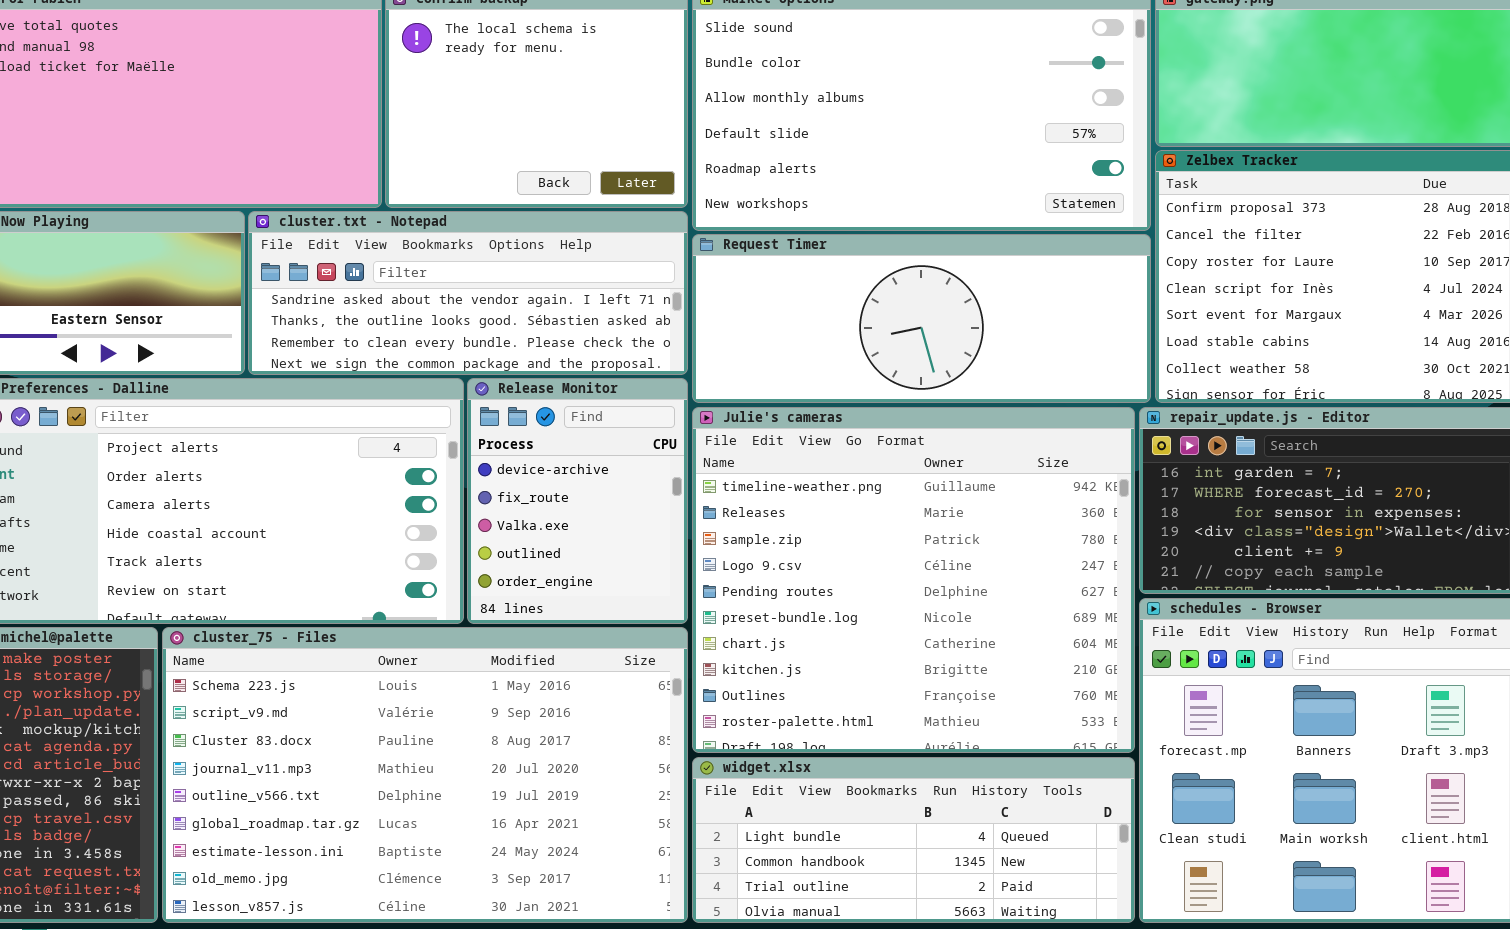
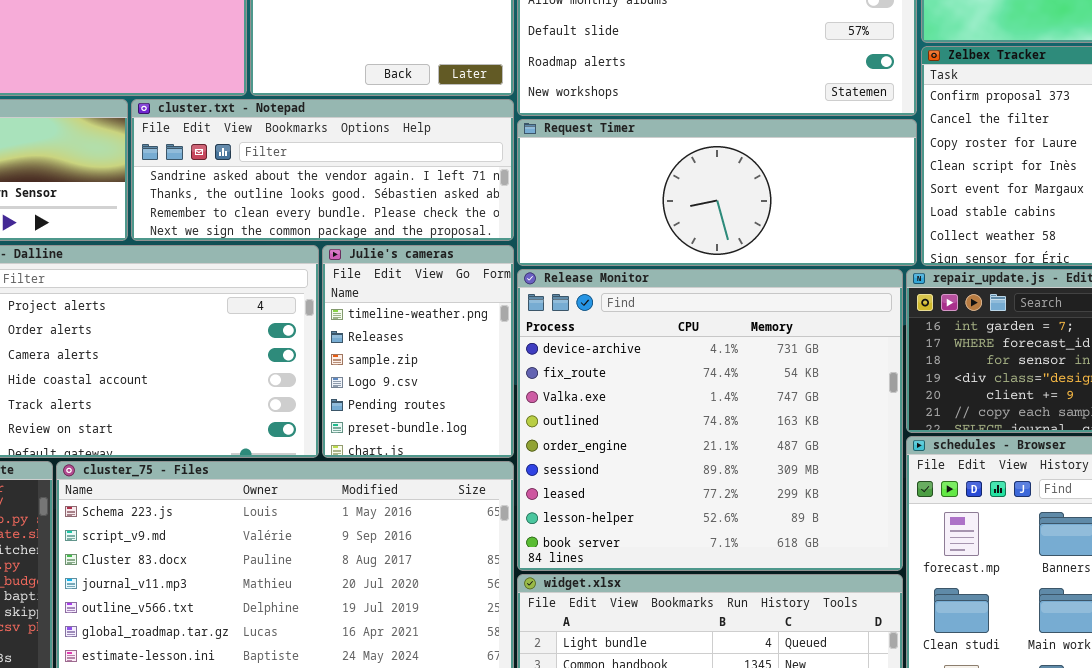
Release Monitor: [467,378,688,624] -> [517,269,903,571], moved, resized
Julie's cameras: [692,407,1135,753] -> [322,245,514,458], moved, resized

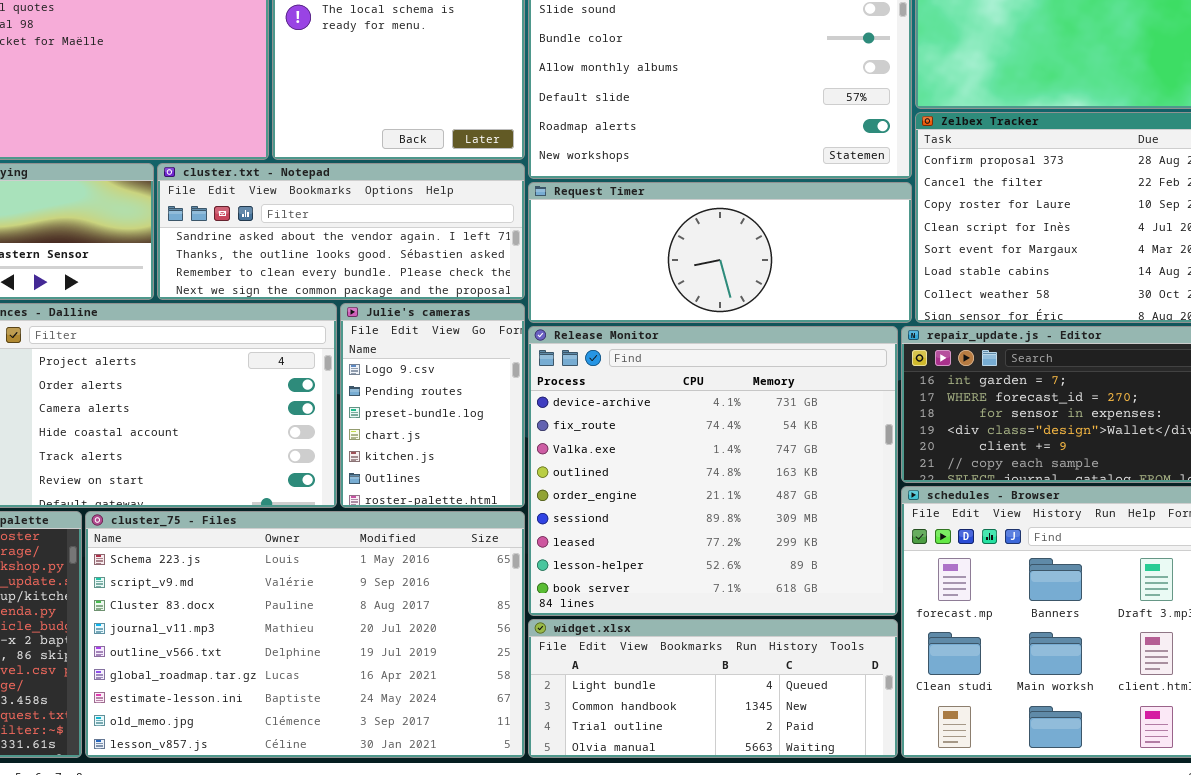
Julie's cameras: [322,245,514,458] -> [340,303,525,508], scrolled down 3 rows

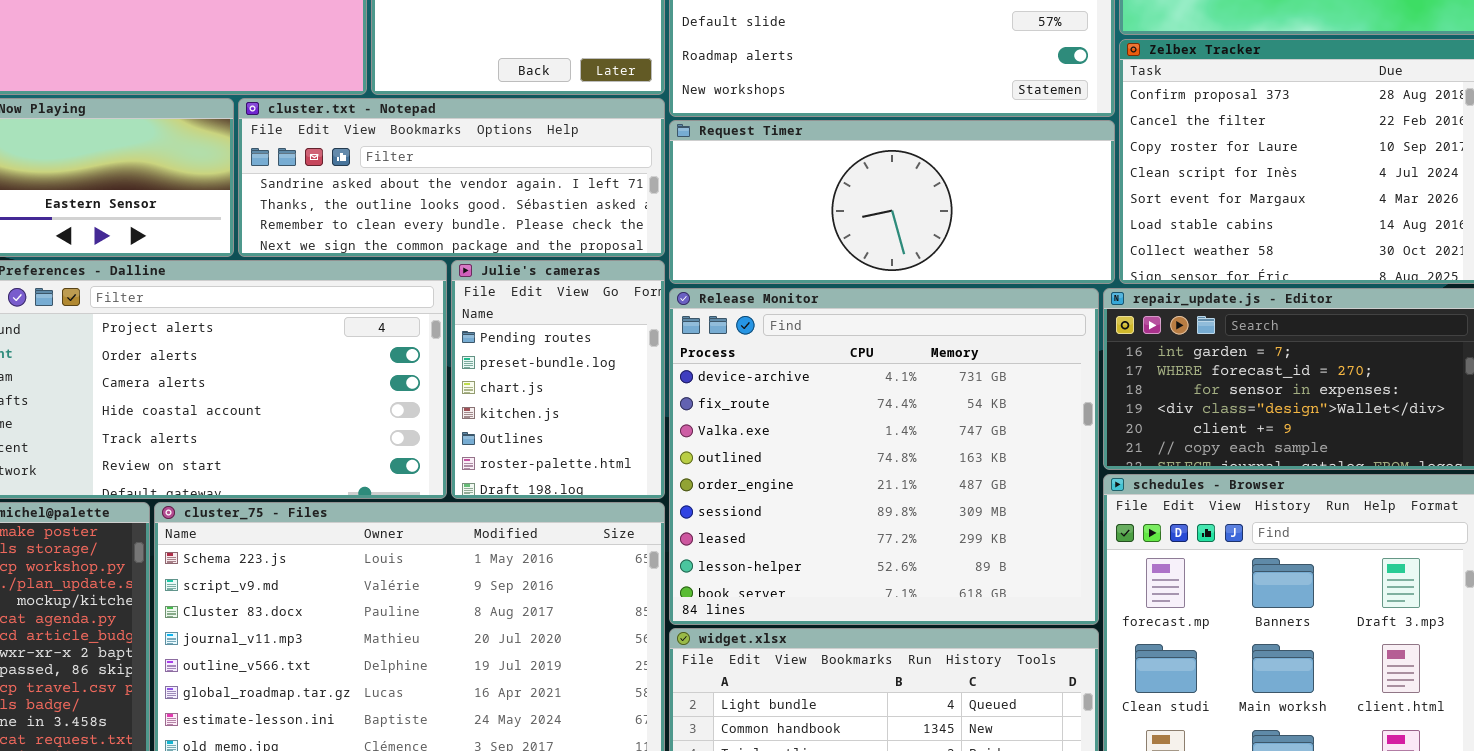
Julie's cameras: [340,303,525,508] -> [451,260,665,499], scrolled down 1 row

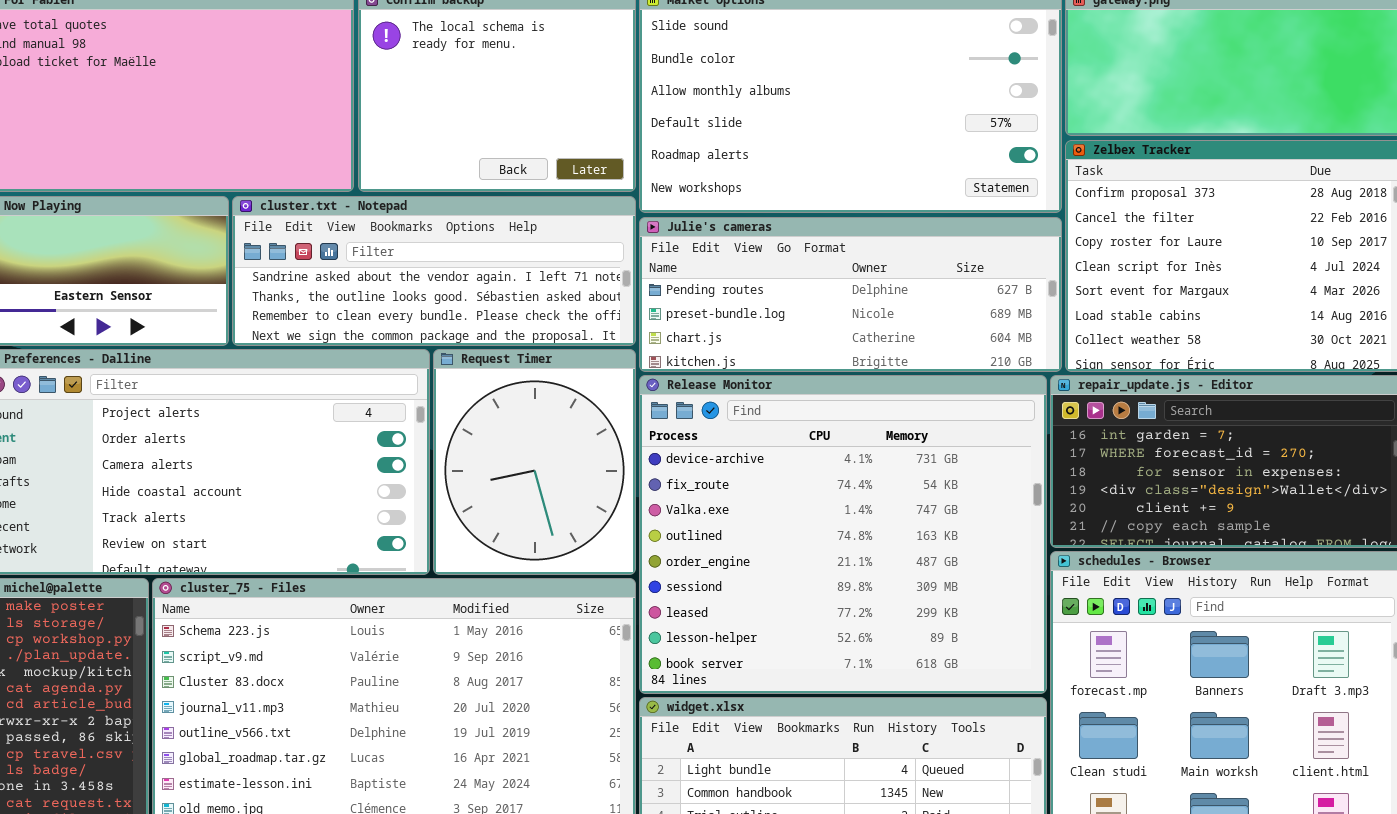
Request Timer: [669,120,1115,284] -> [433,349,636,575], moved, resized
Julie's cameras: [451,260,665,499] -> [639,217,1062,372], moved, resized

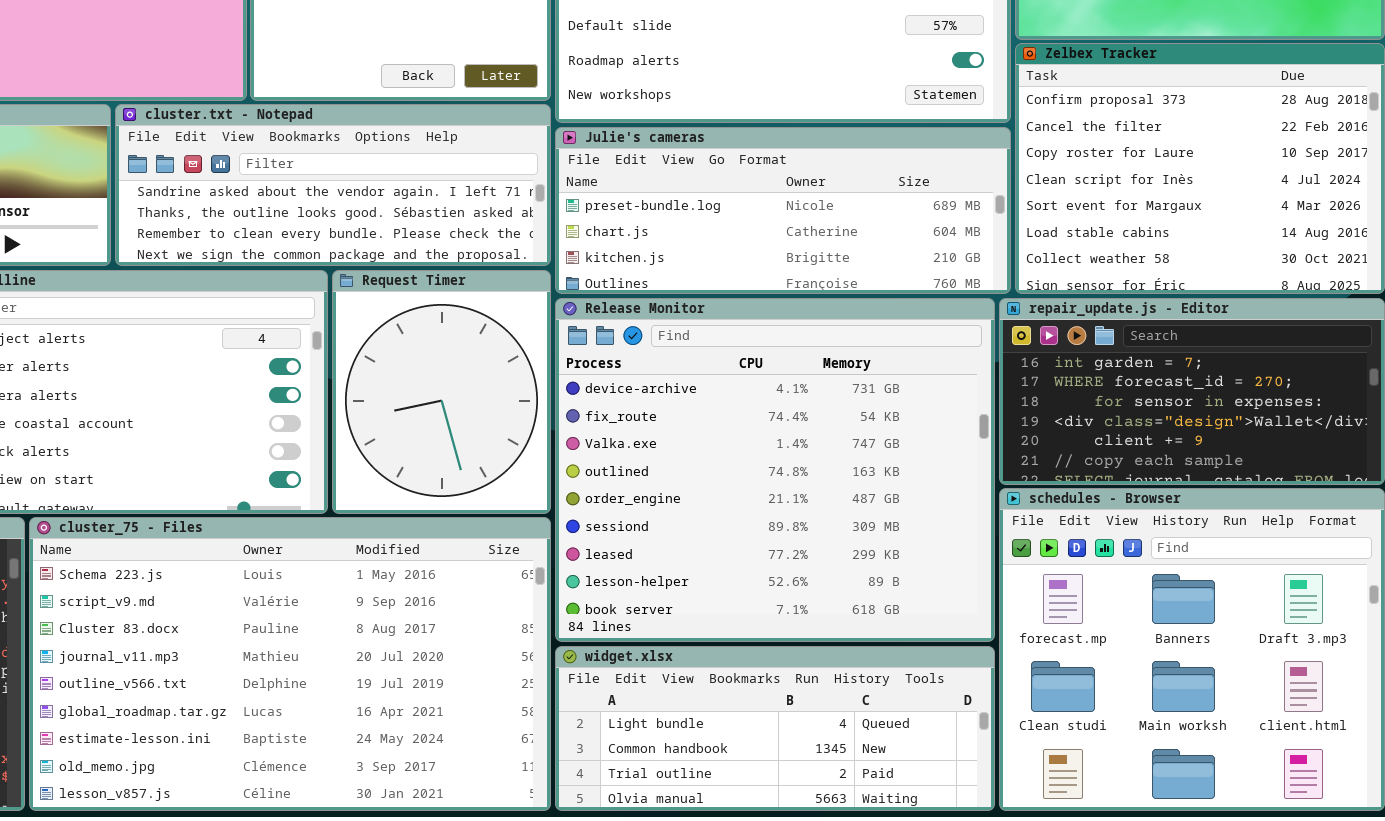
Julie's cameras: [639,217,1062,372] -> [555,127,1011,294], scrolled down 1 row

